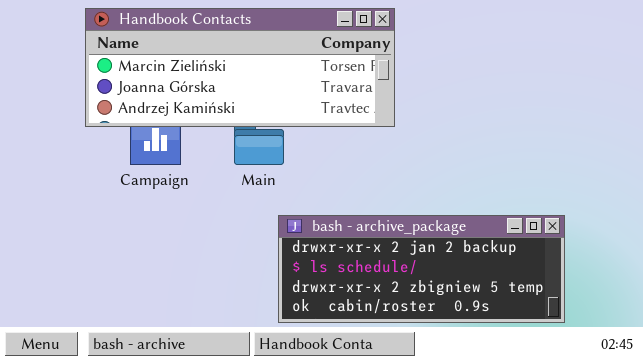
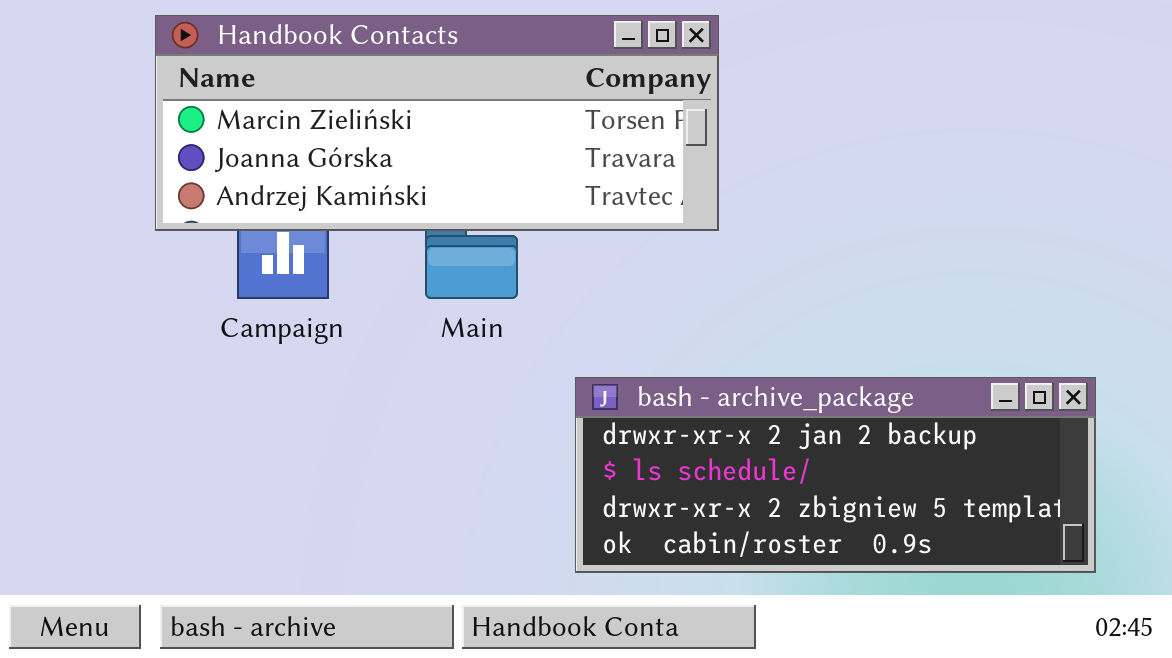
bash - archive_package: [278,215,565,323] -> [575,377,1096,573], moved

